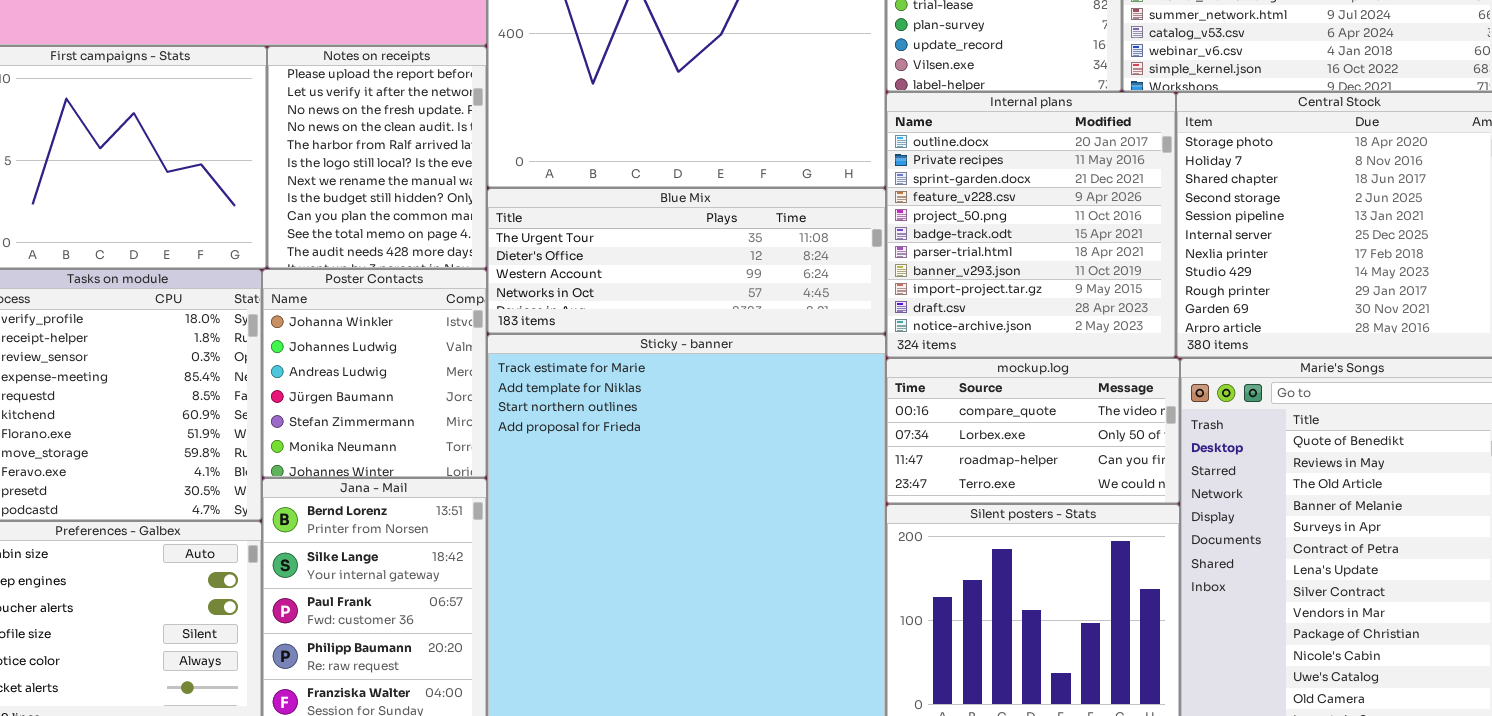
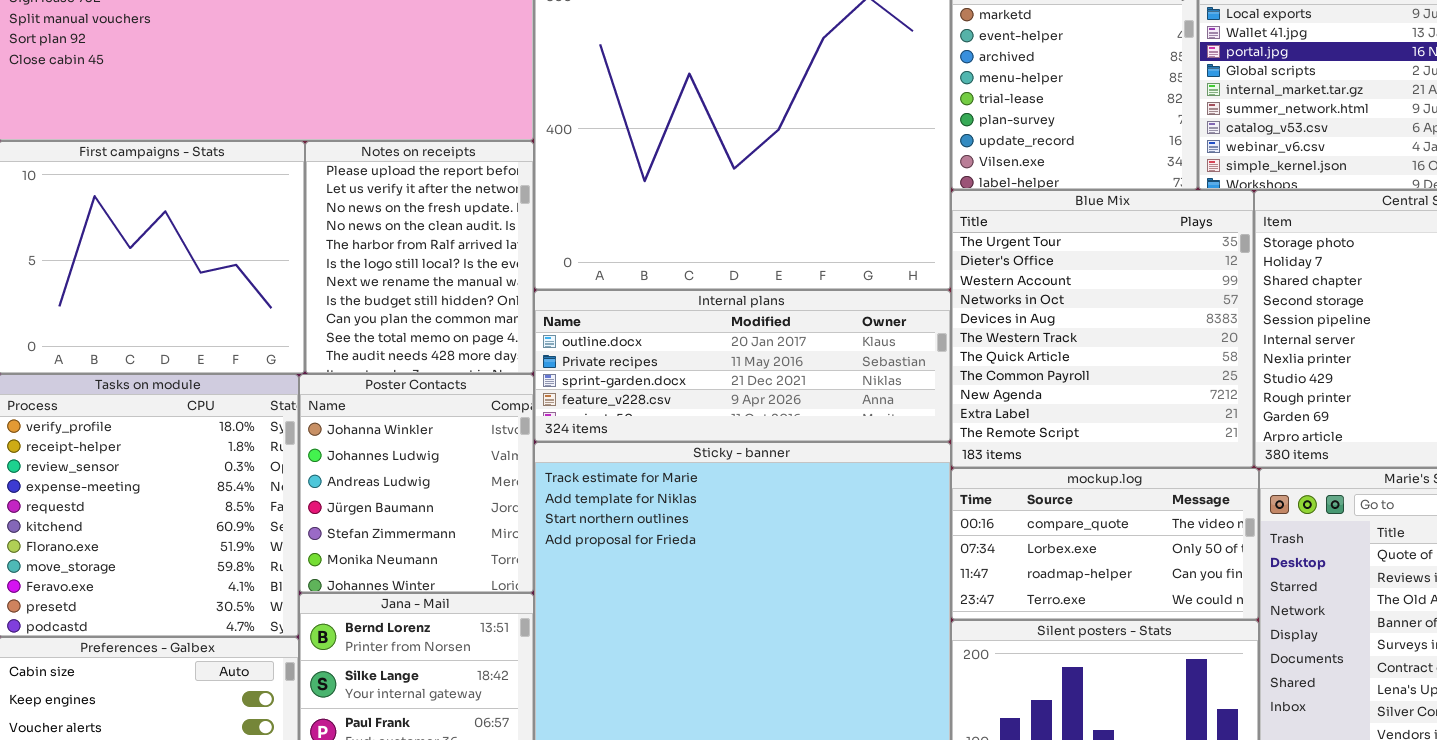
Internal plans: [886,92,1176,358] -> [534,290,951,442], moved, resized
Blue Mix: [487,188,886,334] -> [951,190,1254,468], moved, resized

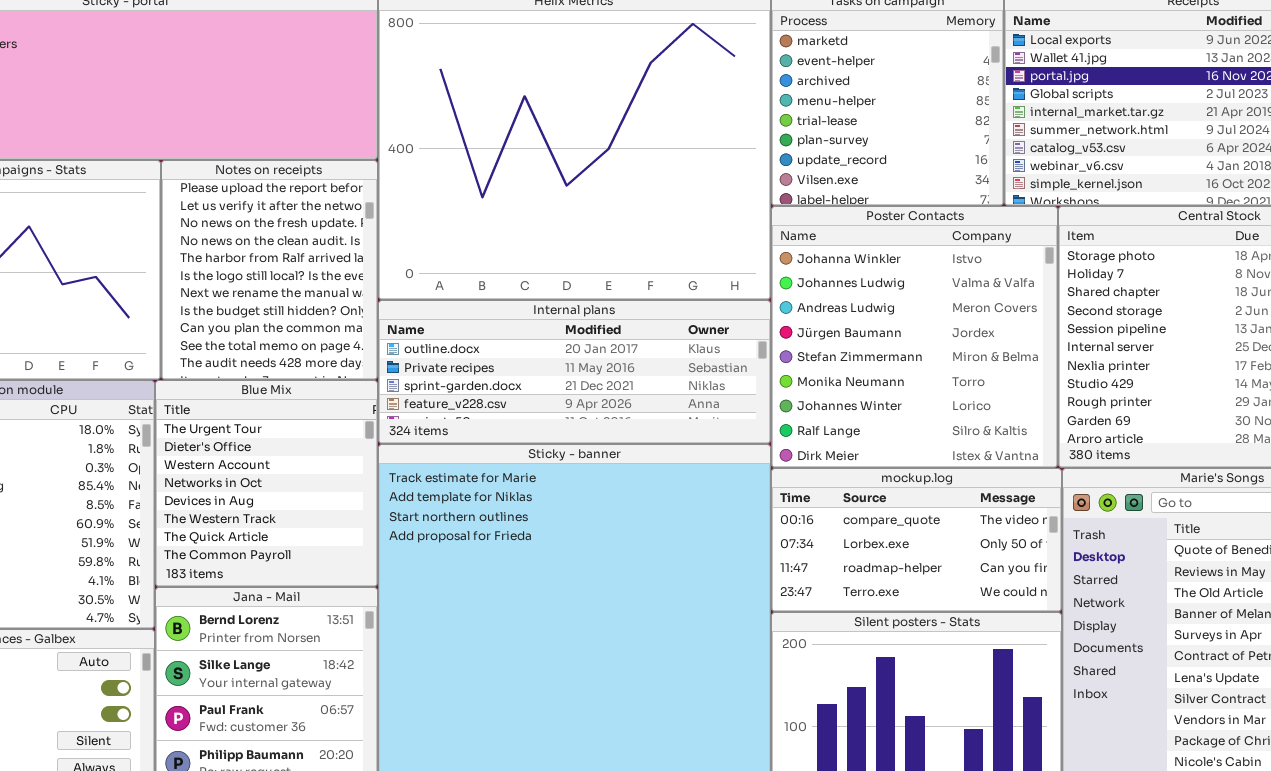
Blue Mix: [951,190,1254,468] -> [155,380,378,587], moved, resized
Poster Contacts: [299,374,534,593] -> [771,206,1058,468], moved, resized

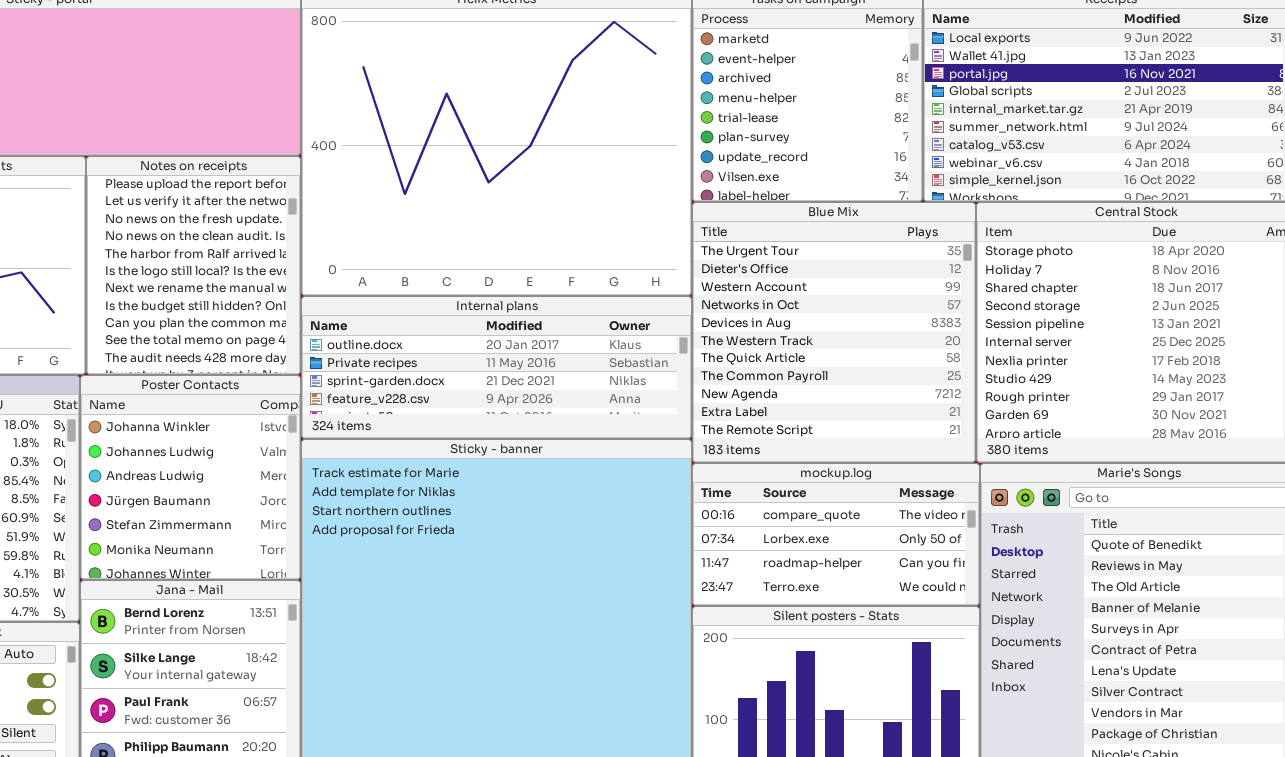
Poster Contacts: [771,206,1058,468] -> [80,375,301,580], moved, resized
Blue Mix: [155,380,378,587] -> [692,202,976,463], moved, resized

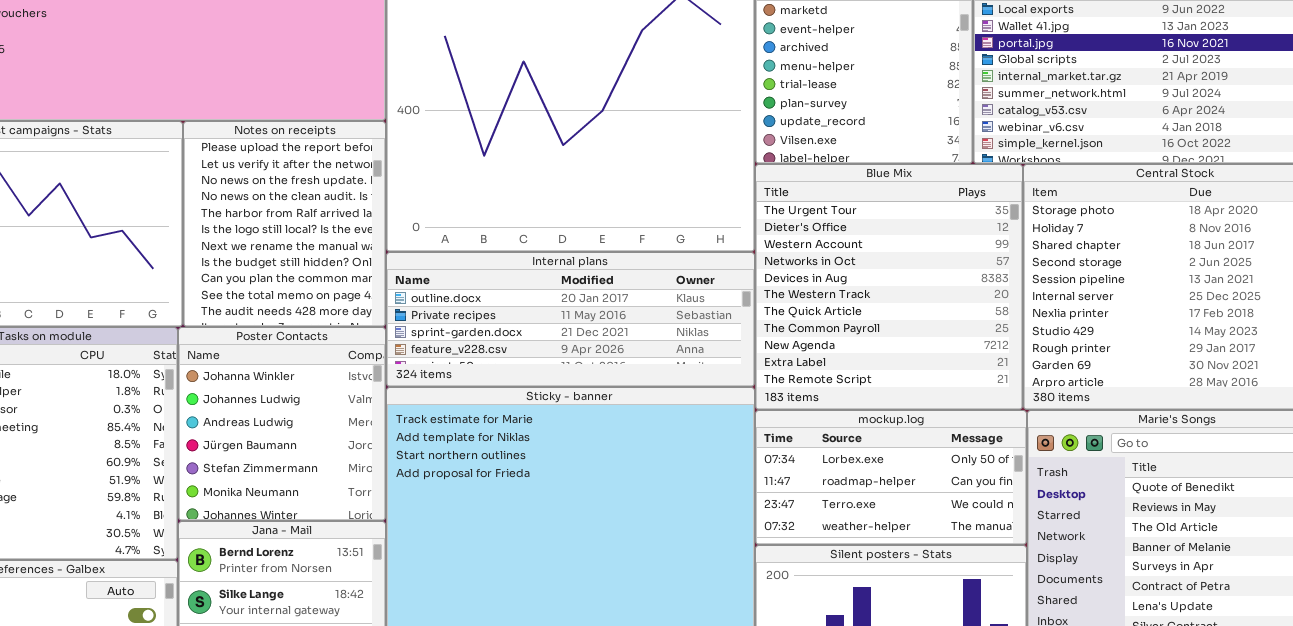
mockup.log: [692,463,980,606] -> [755,410,1027,545], scrolled down 1 row

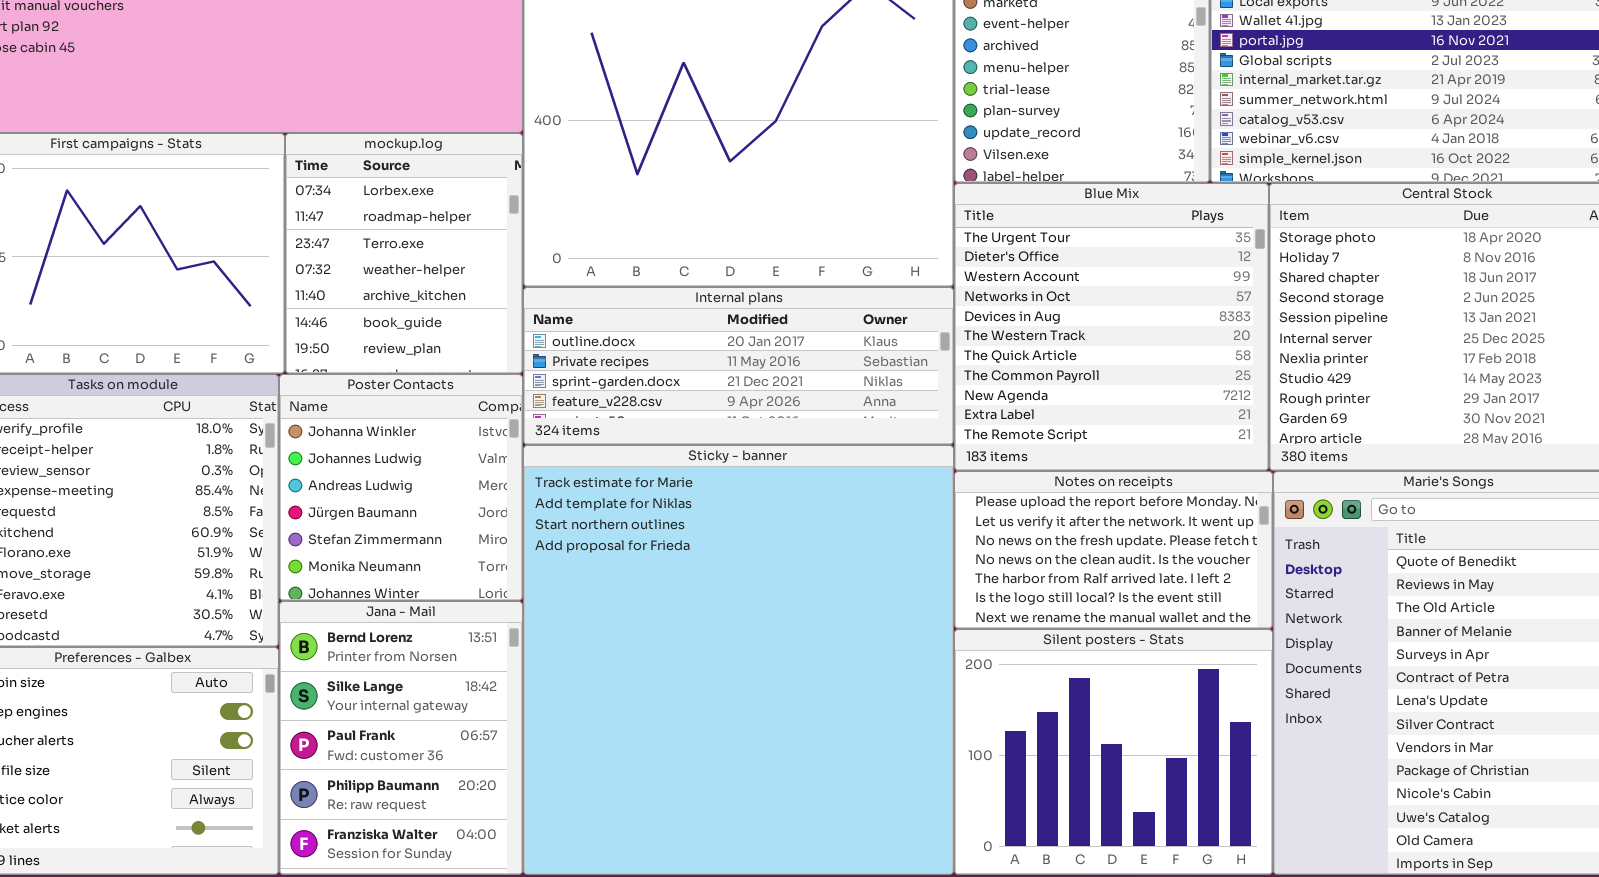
Notes on receipts: [183,121,386,327] -> [954,471,1273,629], moved, resized
mockup.log: [755,410,1027,545] -> [285,133,523,374], moved, resized

